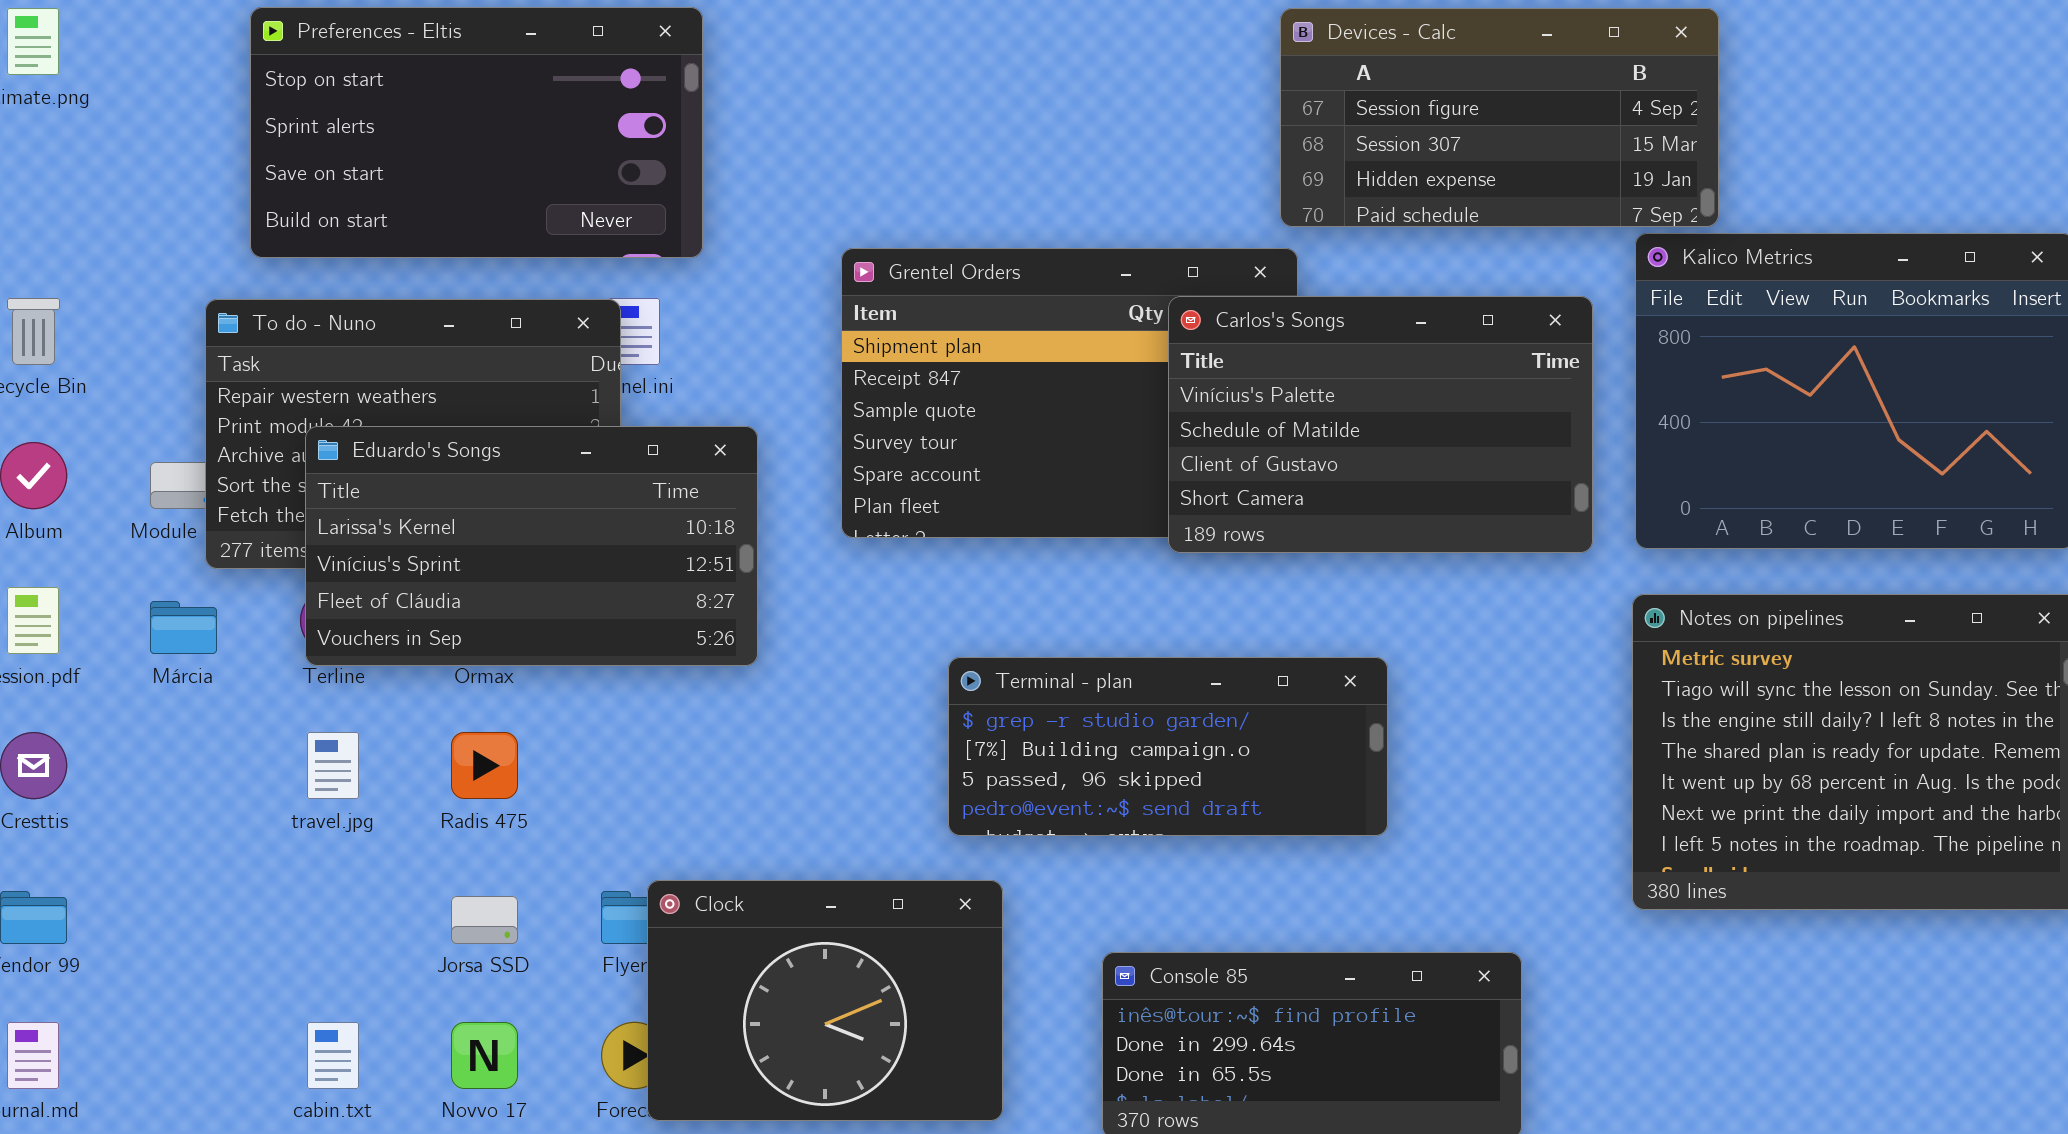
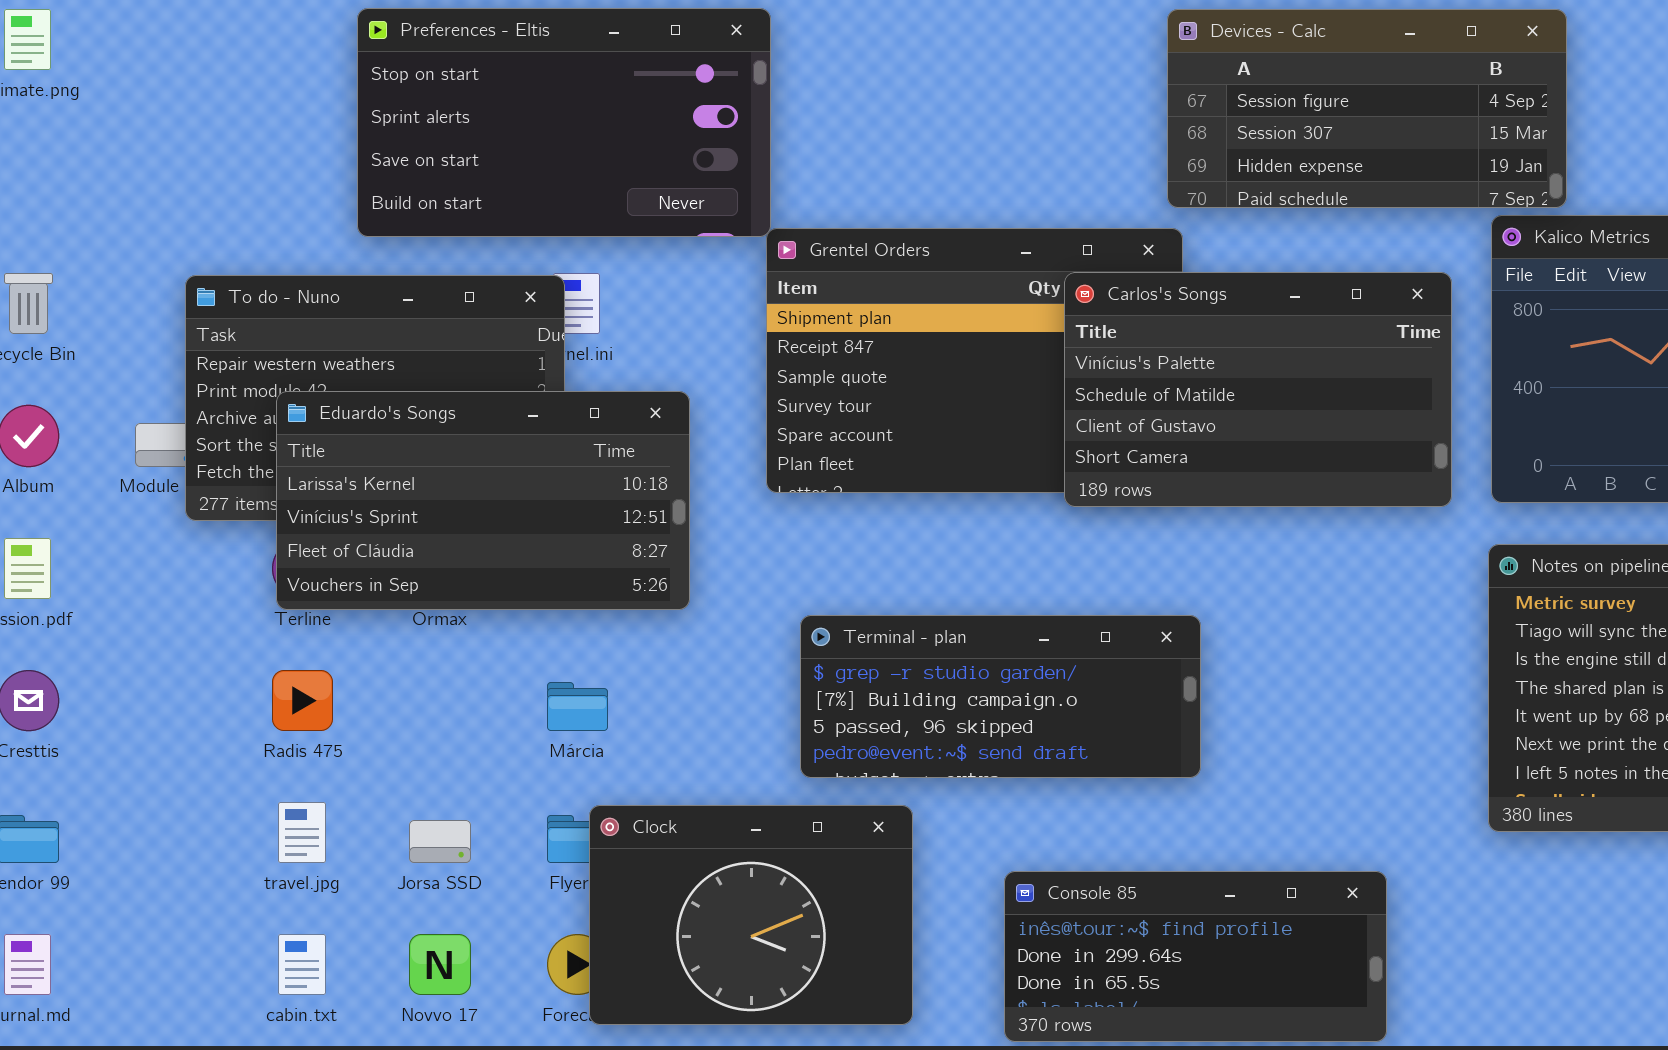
Preferences - Eltis: [250,7,703,258] -> [357,8,771,237], moved
Márcia: [150,601,217,654] -> [547,682,608,731], moved
Terminal - plan: [948,657,1388,836] -> [800,615,1201,778], moved
travel.jpg: [307,732,359,799] -> [278,802,326,863], moved
Radis 475: [451,732,518,799] -> [272,670,333,731], moved

